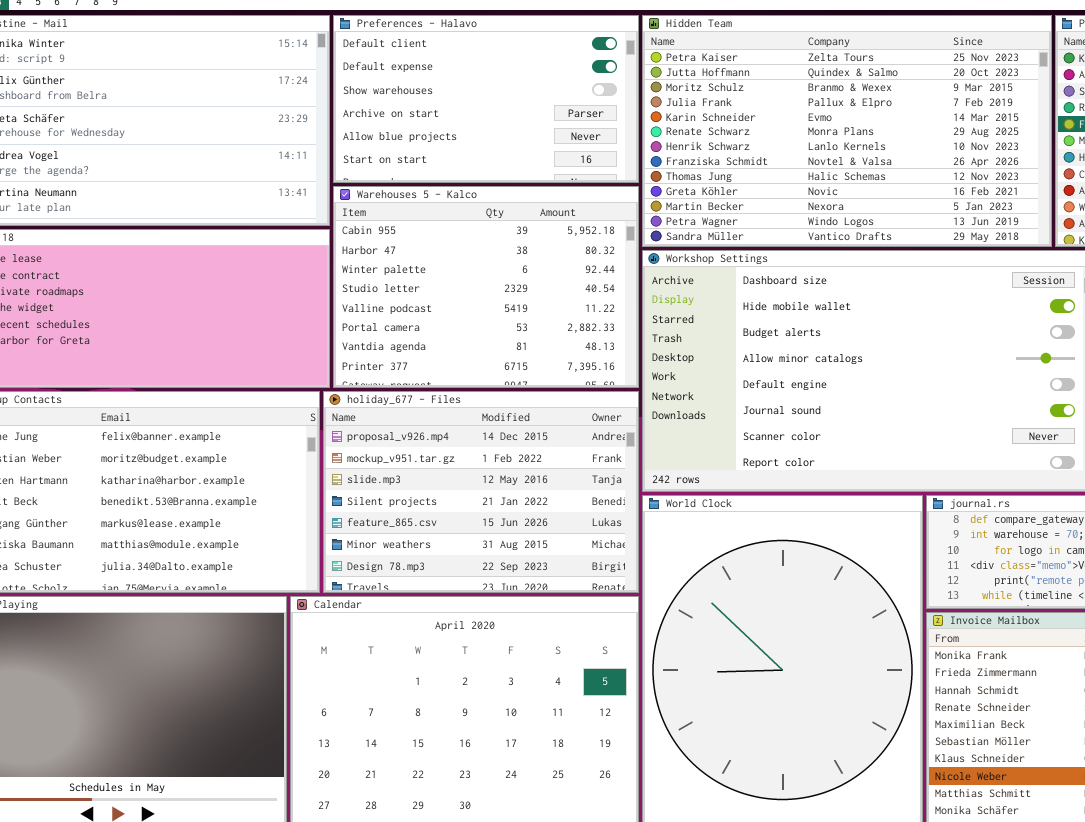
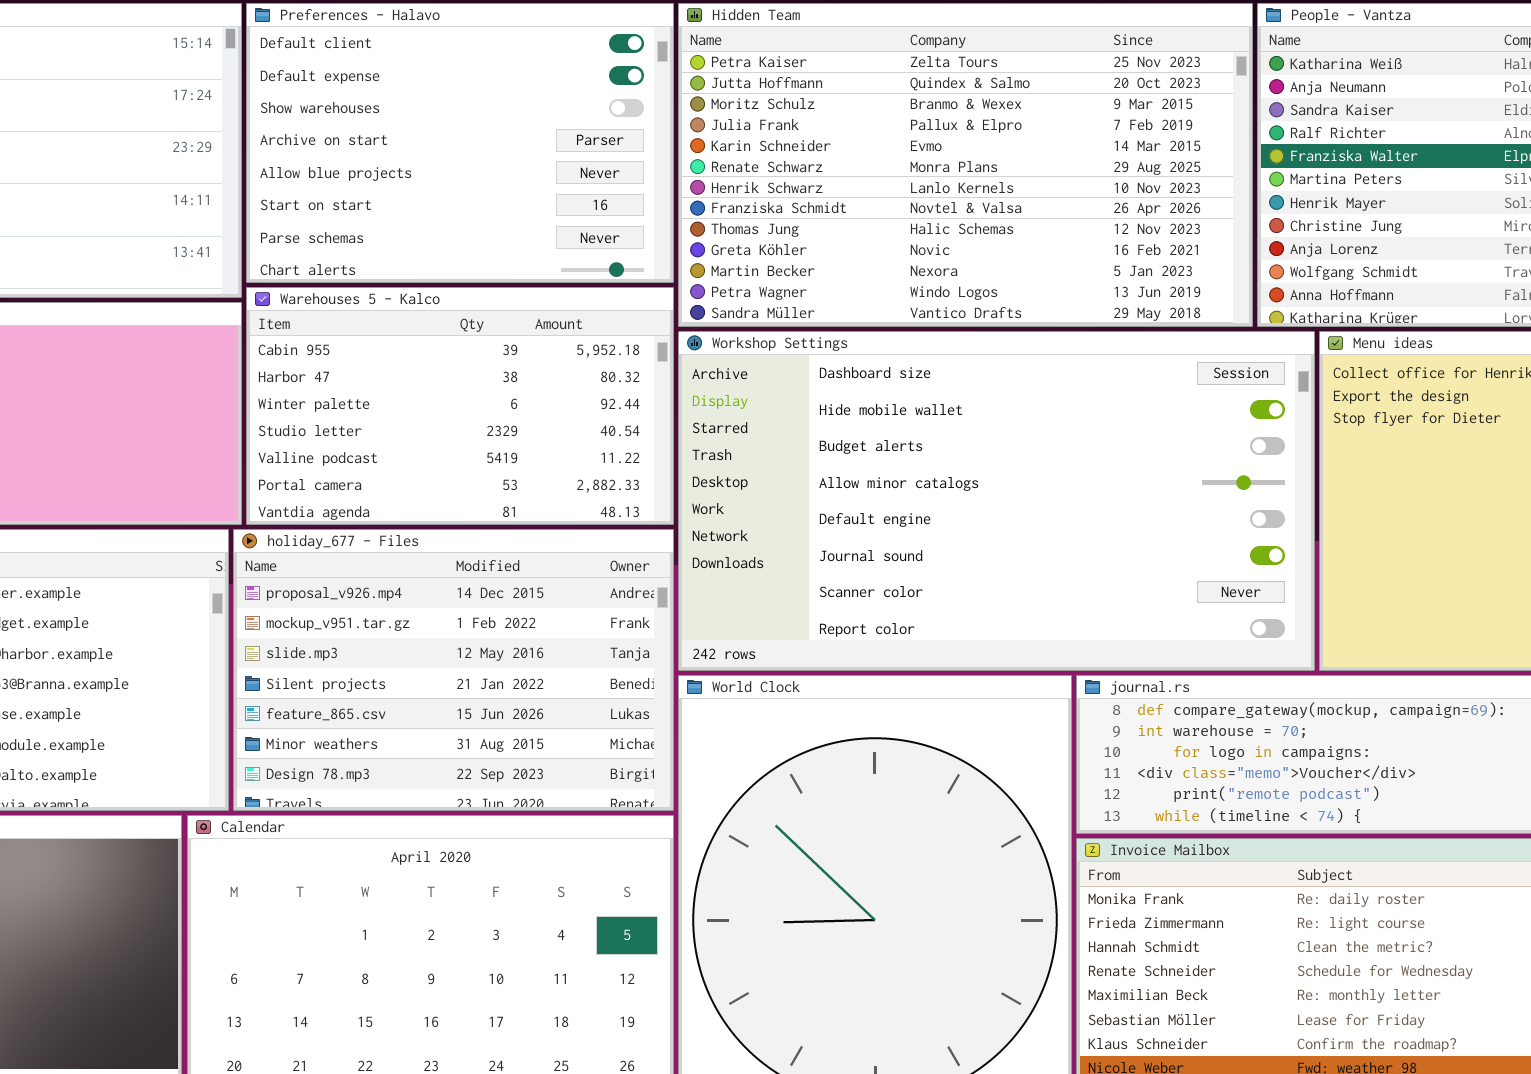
Preferences - Halavo: [333,15,639,183] -> [246,3,674,283], resized
Warehouses 5 - Kalco: [333,186,639,388] -> [246,287,674,525], resized

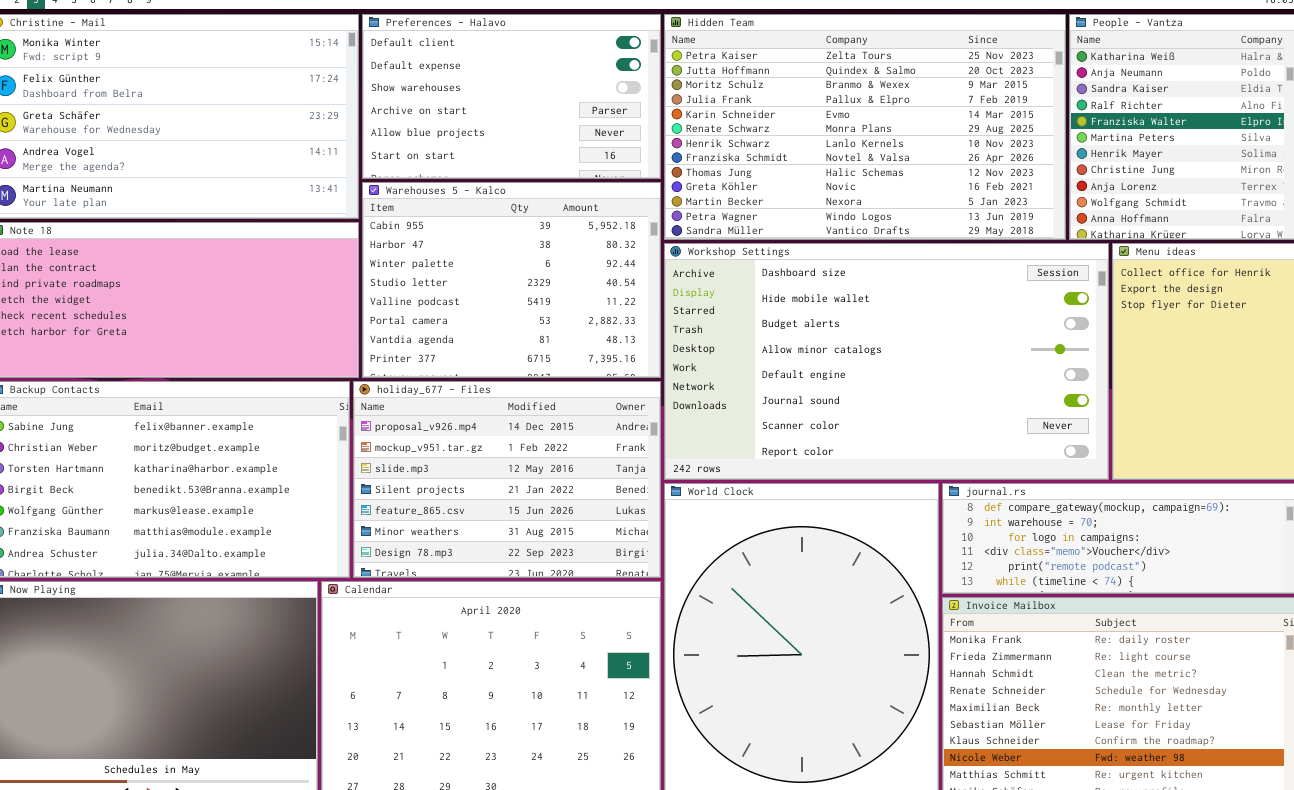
Preferences - Halavo: [246,3,674,283] -> [362,14,661,179], resized
Warehouses 5 - Kalco: [246,287,674,525] -> [362,182,661,378], resized

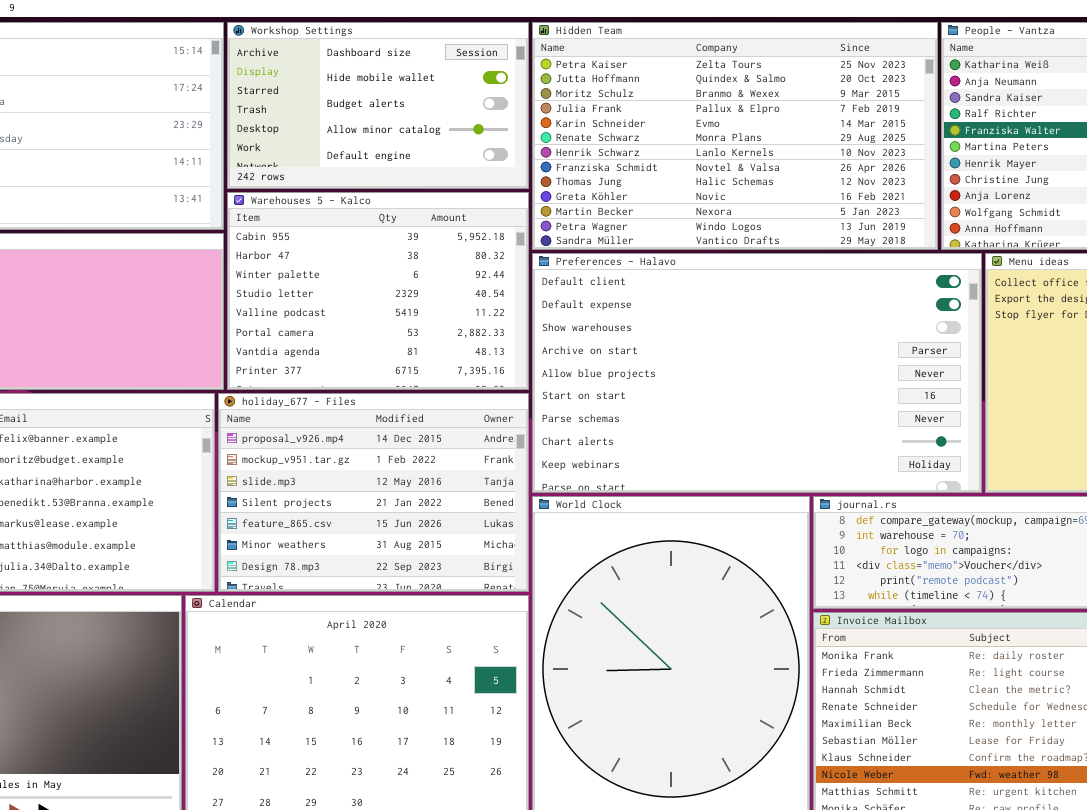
Preferences - Halavo: [362,14,661,179] -> [532,253,982,493], moved, resized
Workshop Settings: [664,243,1109,480] -> [227,22,529,189], moved, resized

